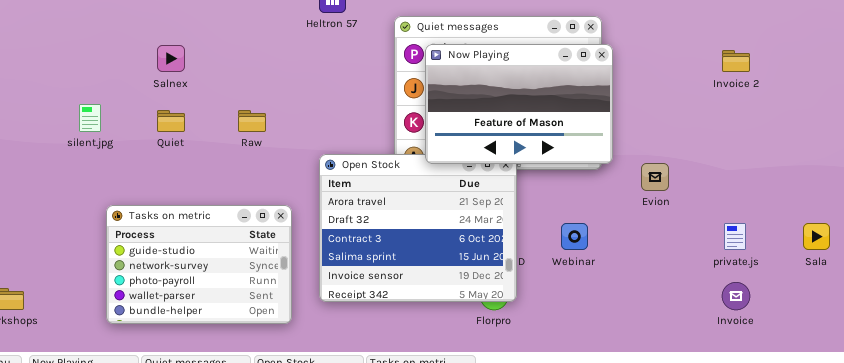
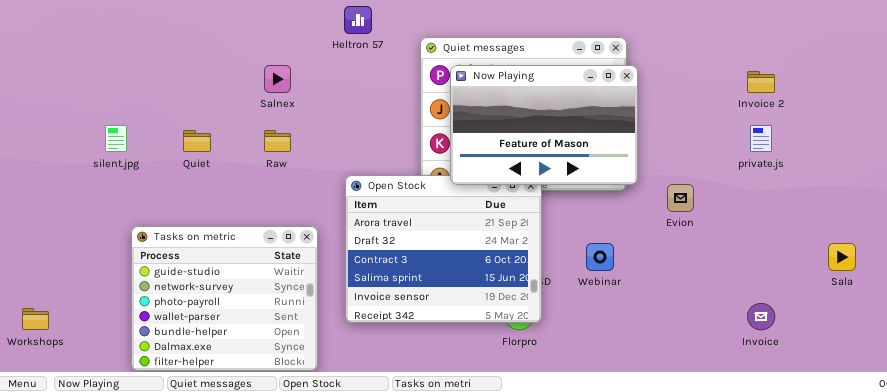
Salnex: [157,45,185,72] -> [264,65,291,93], moved
Tasks on metric: [106,205,292,324] -> [131,226,318,371], resized
private.js: [724,223,746,250] -> [750,125,772,152], moved

